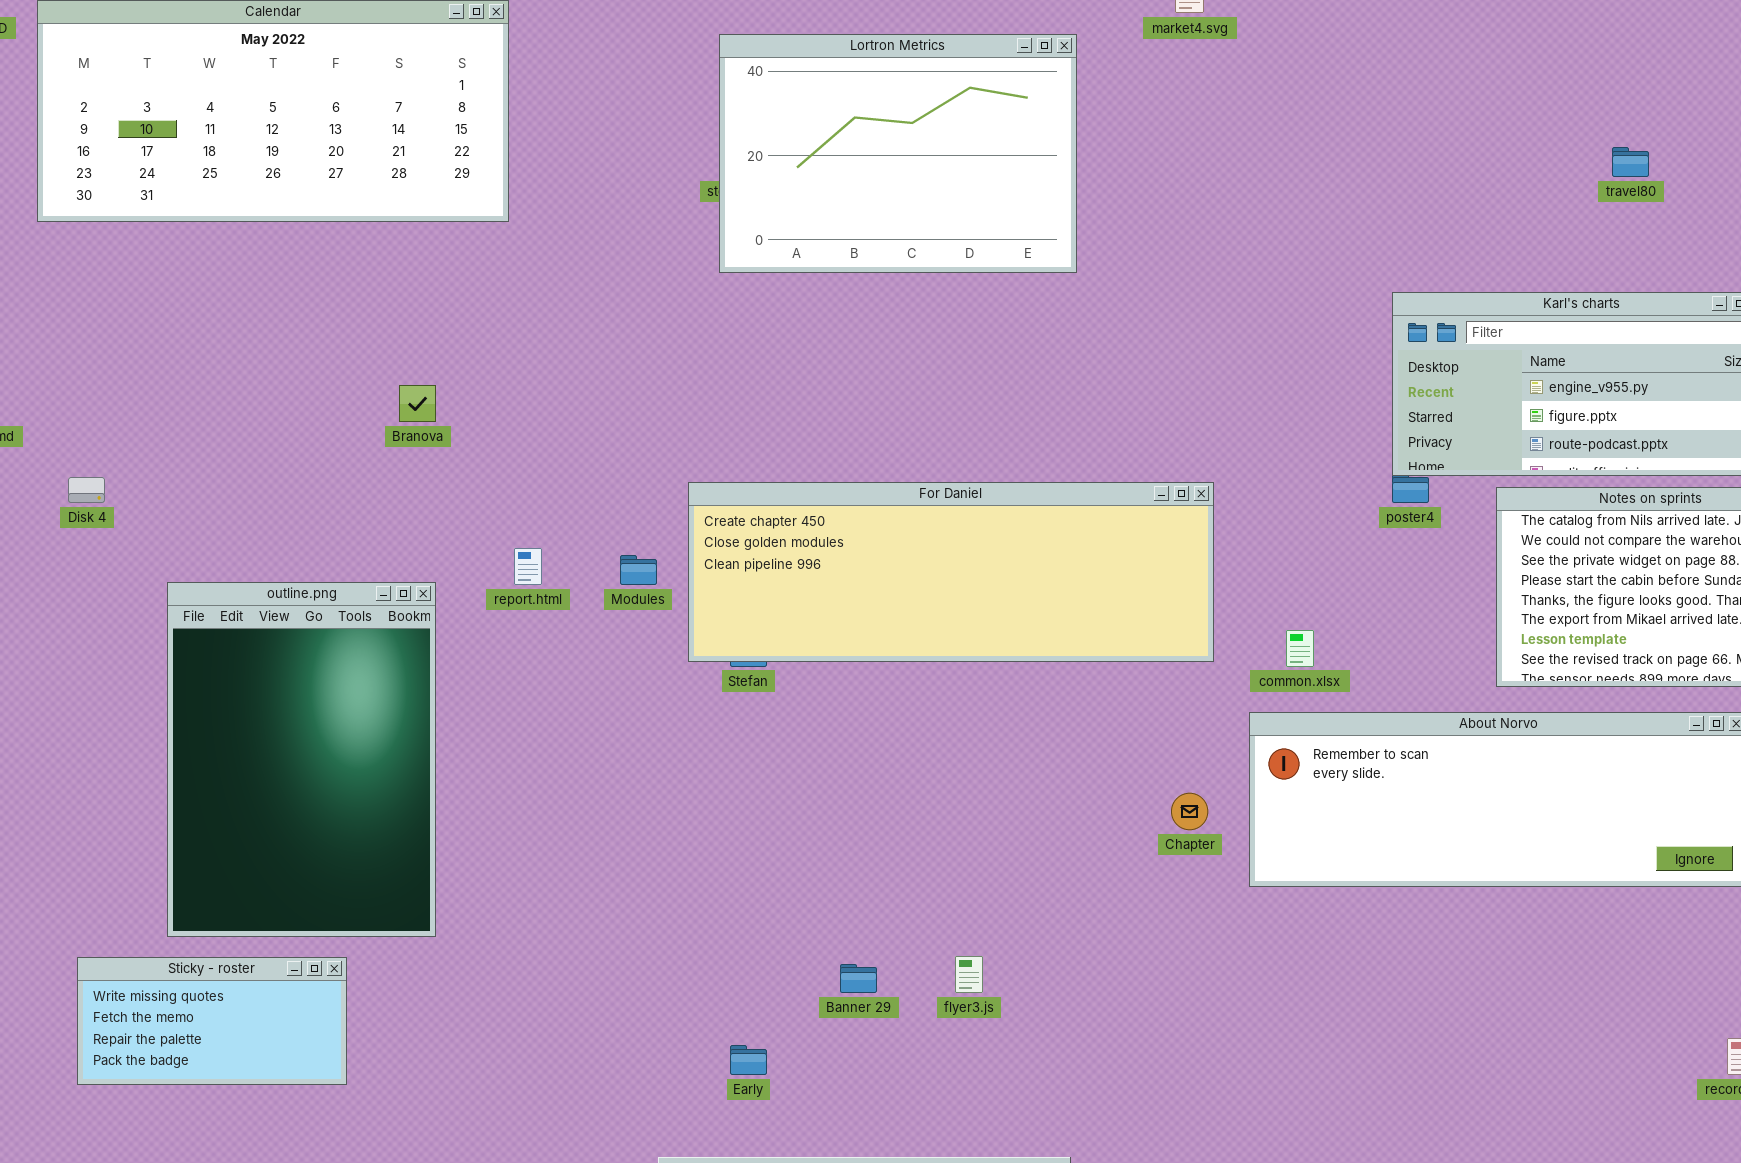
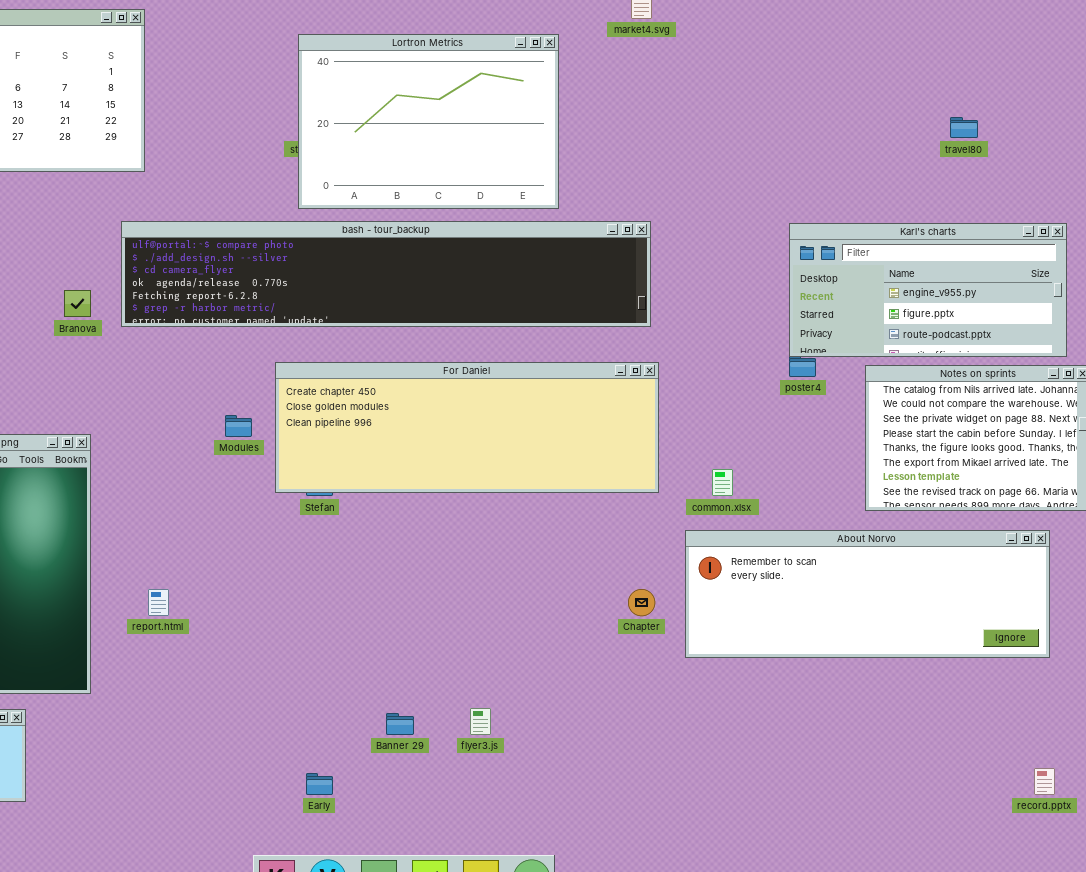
bash - tour_backup: none -> [121,221,651,327], opened
report.html: [514,548,542,585] -> [148,589,169,616], moved

